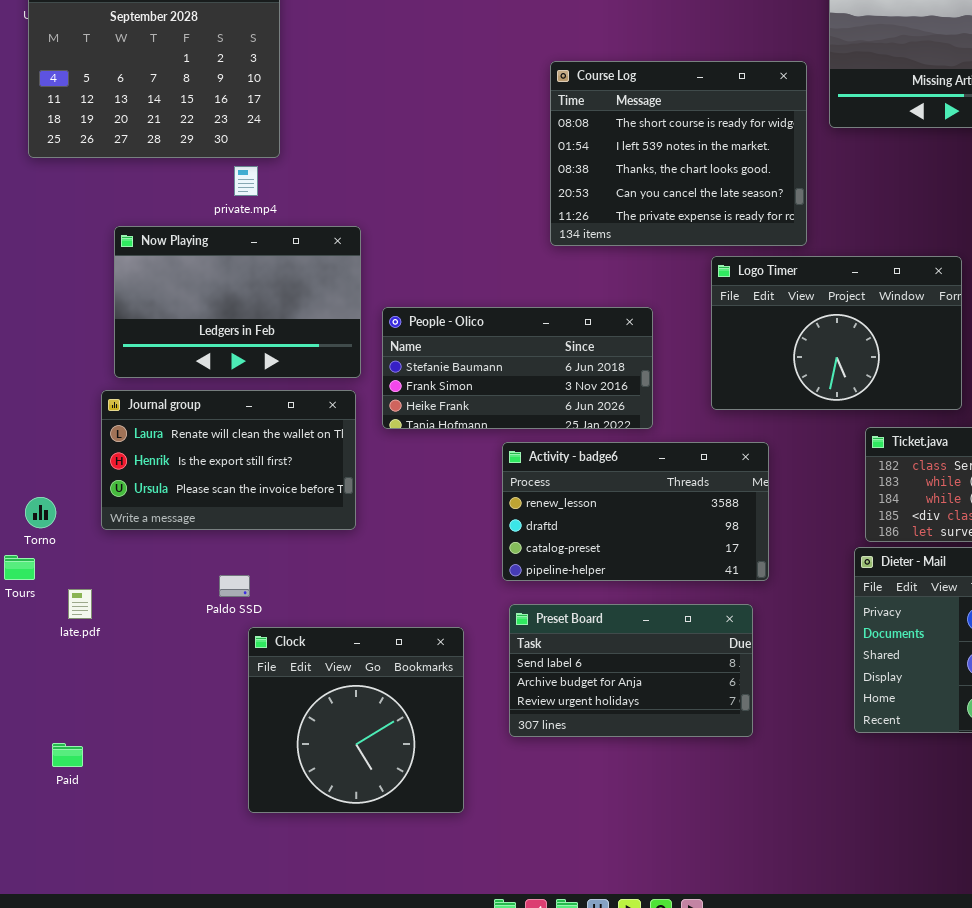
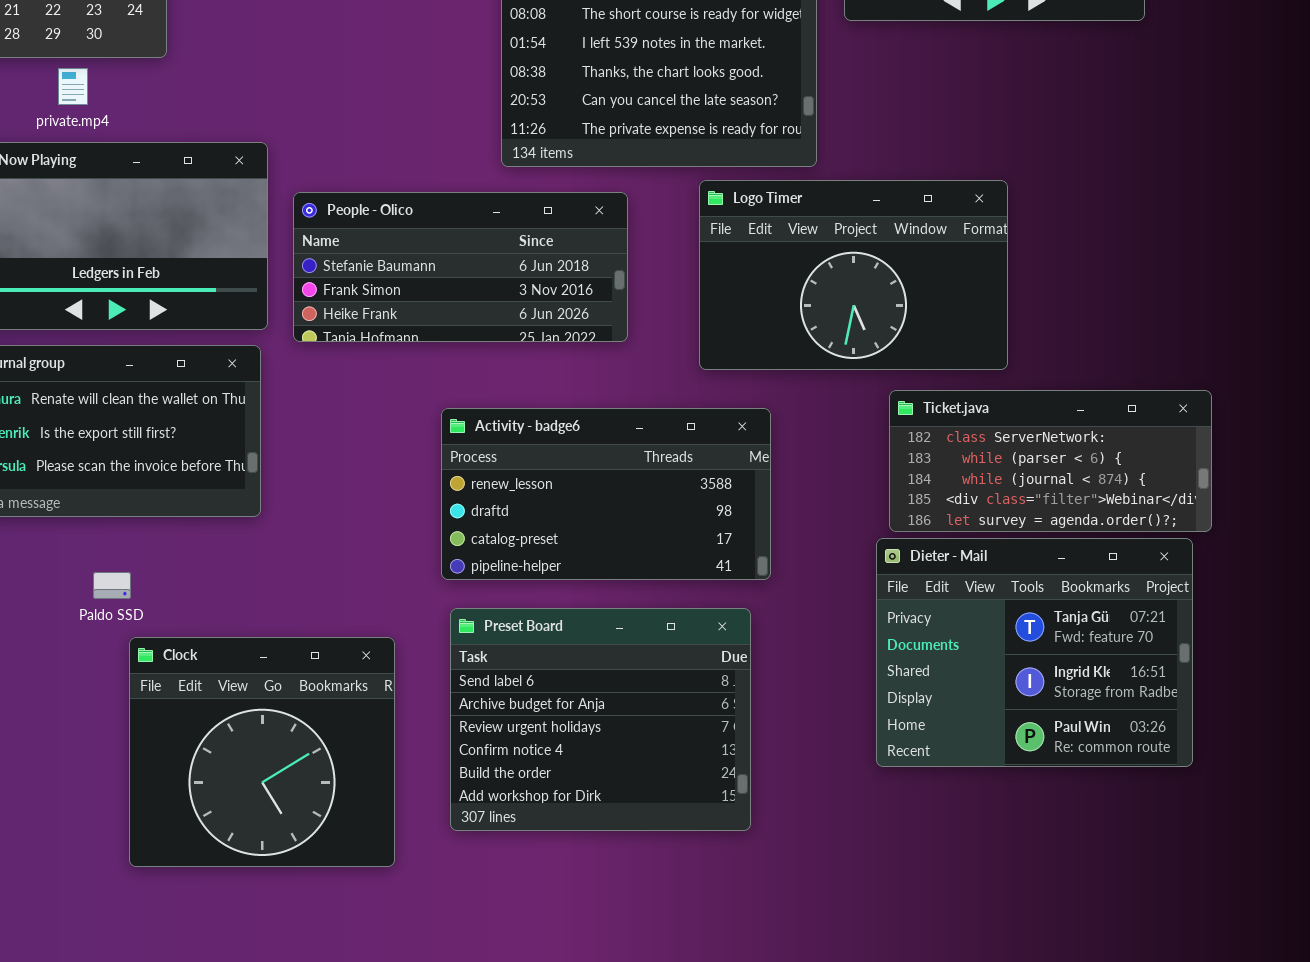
private.mp4: [234,166,258,196] -> [58,68,88,105], moved
People - Olico: [382,307,653,429] -> [293,192,628,342], moved
Preset Board: [509,604,753,737] -> [450,608,751,831], resized

